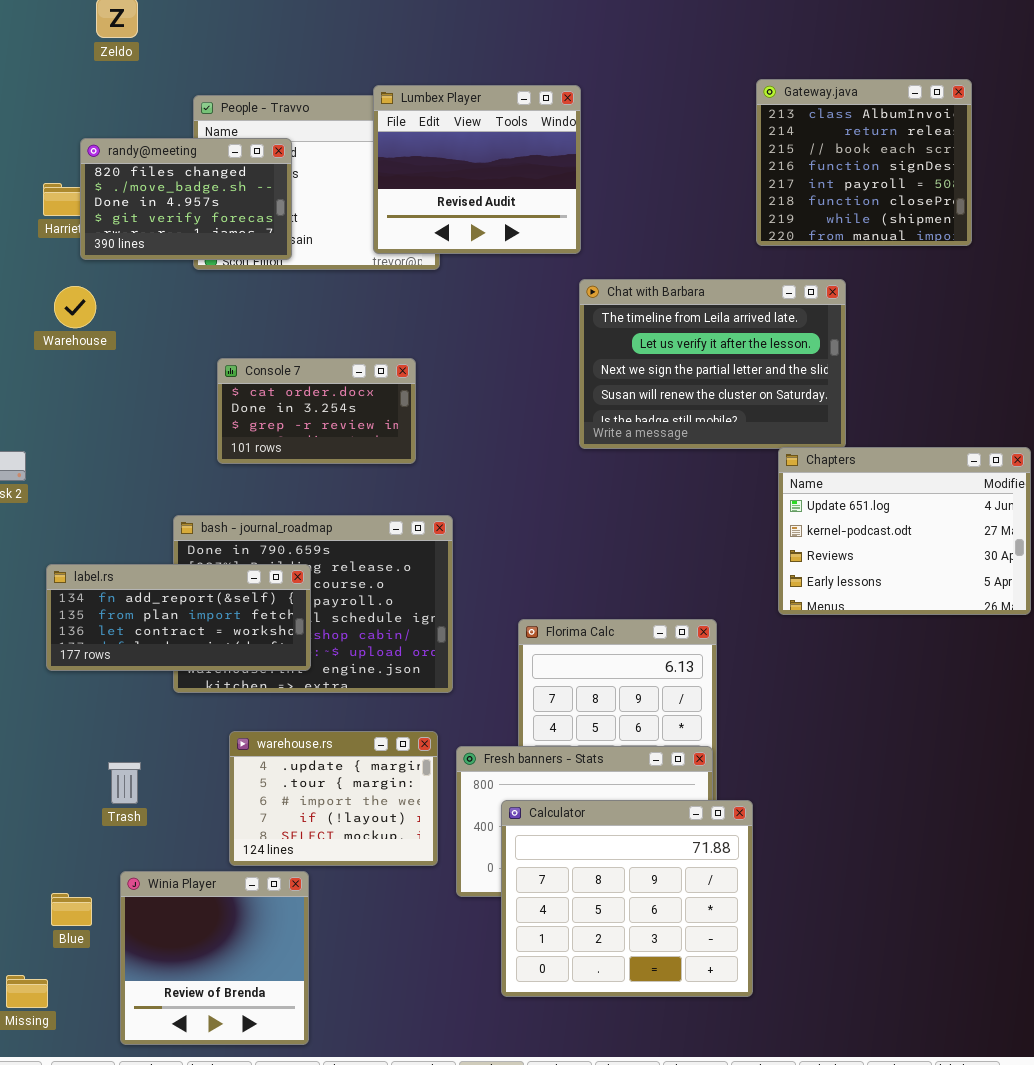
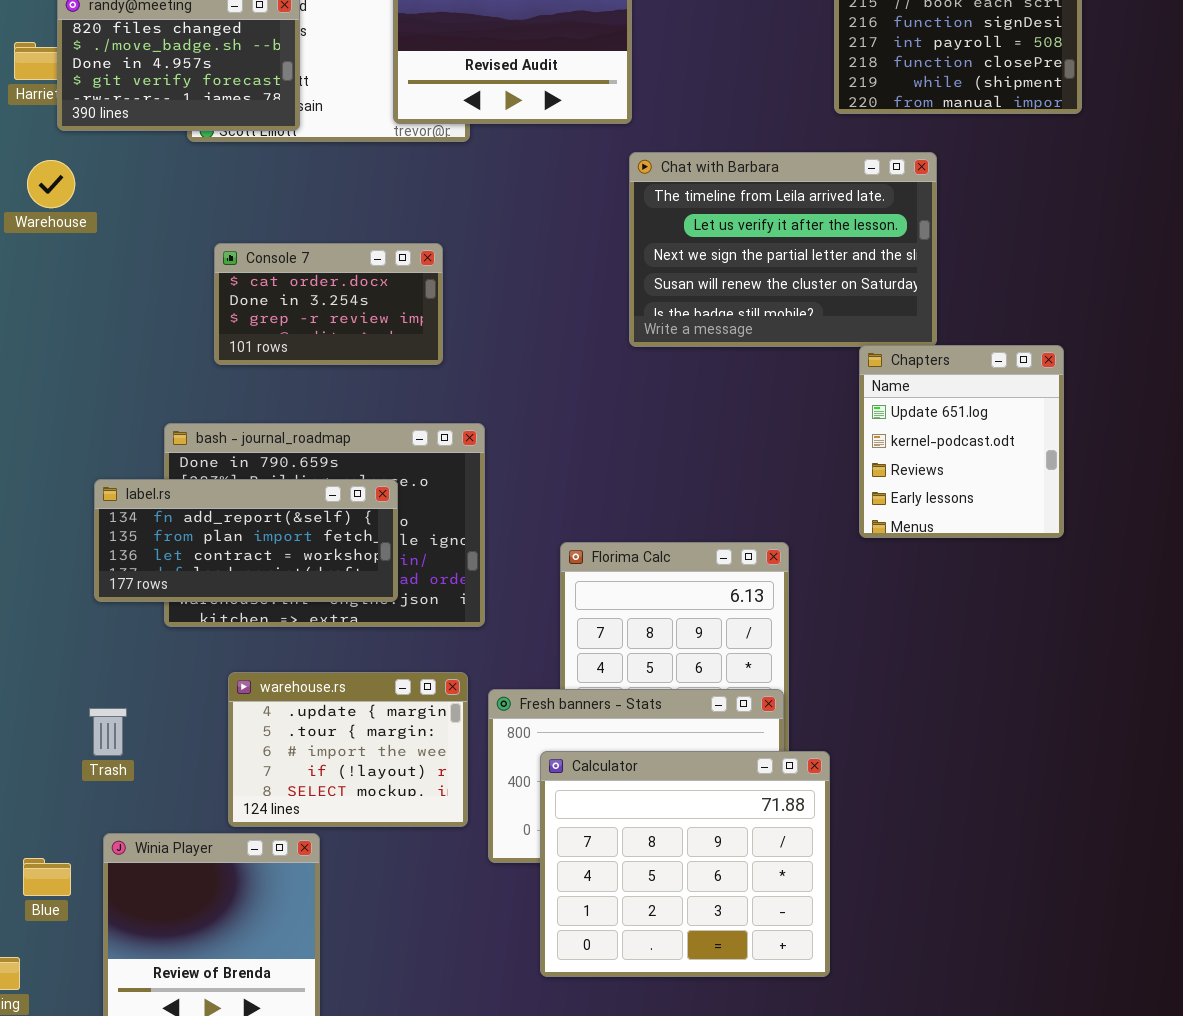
Chapters: [778,447,1031,615] -> [859,345,1064,538], resized
label.rs: [46,564,311,671] -> [94,479,398,602], moved

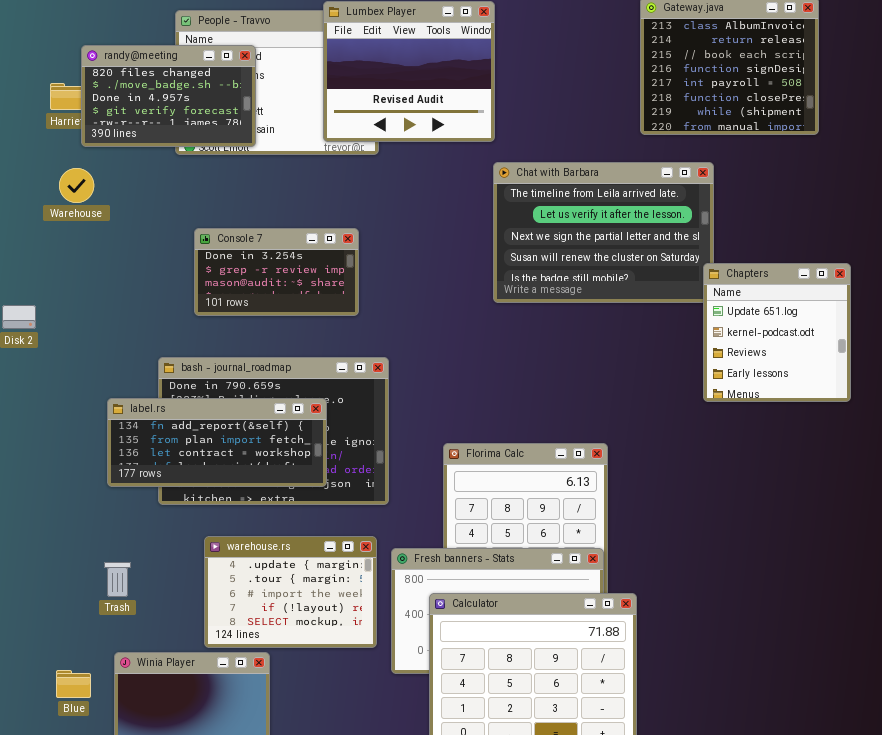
Console 7: [214,243,443,365] -> [194,228,359,316], scrolled down 1 row
Chapters: [859,345,1064,538] -> [703,263,851,402], moved

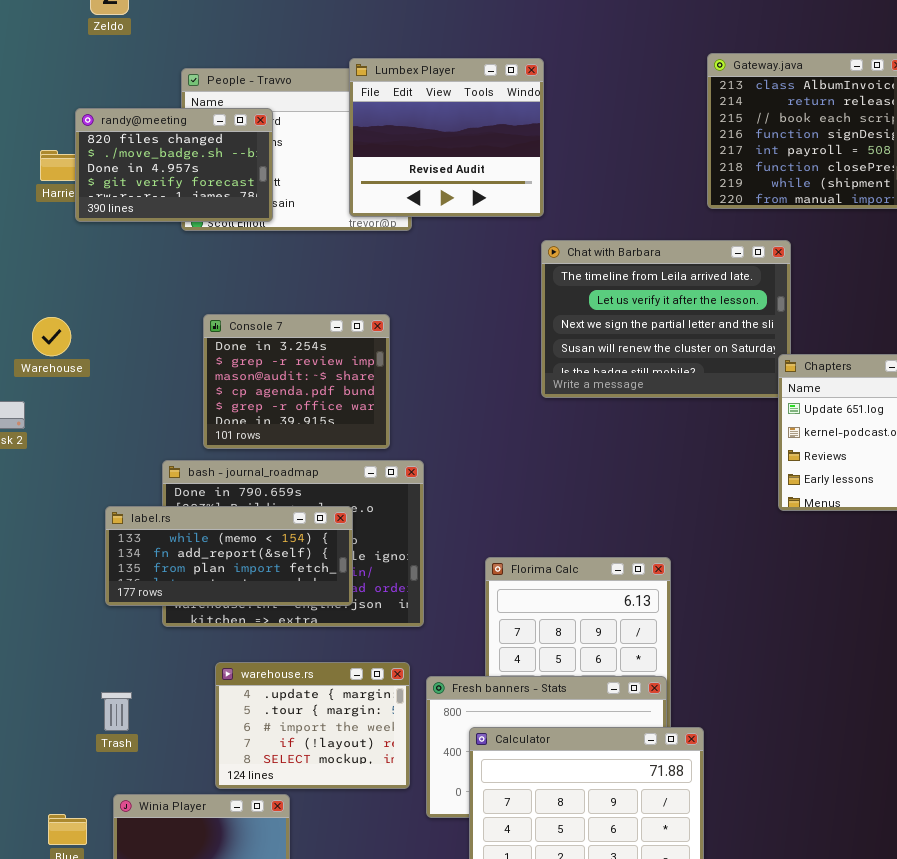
Warehouse: [59,168,94,203] -> [32,317,71,356], moved
Console 7: [194,228,359,316] -> [203,314,390,449], resized
label.rs: [107,398,327,487] -> [105,506,353,606], scrolled up 1 row

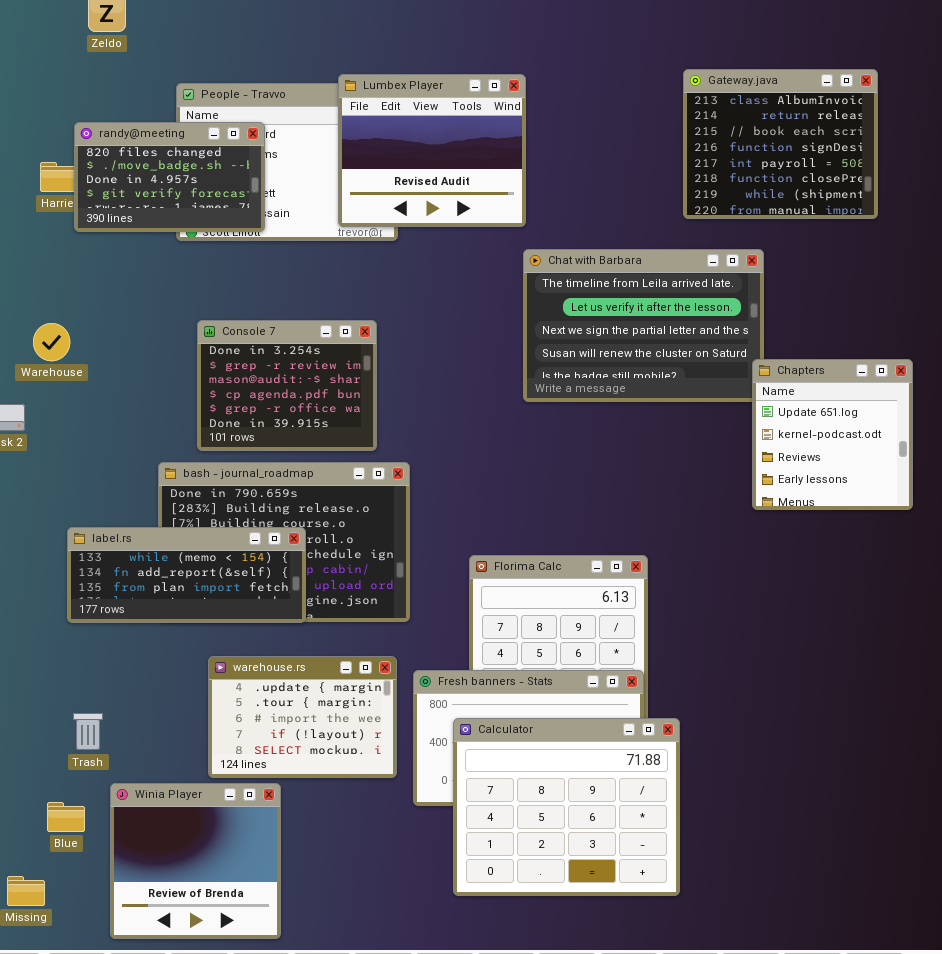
label.rs: [105,506,353,606] -> [67,527,306,623], moved
Trash: [101,692,132,731] -> [73,713,103,750], moved

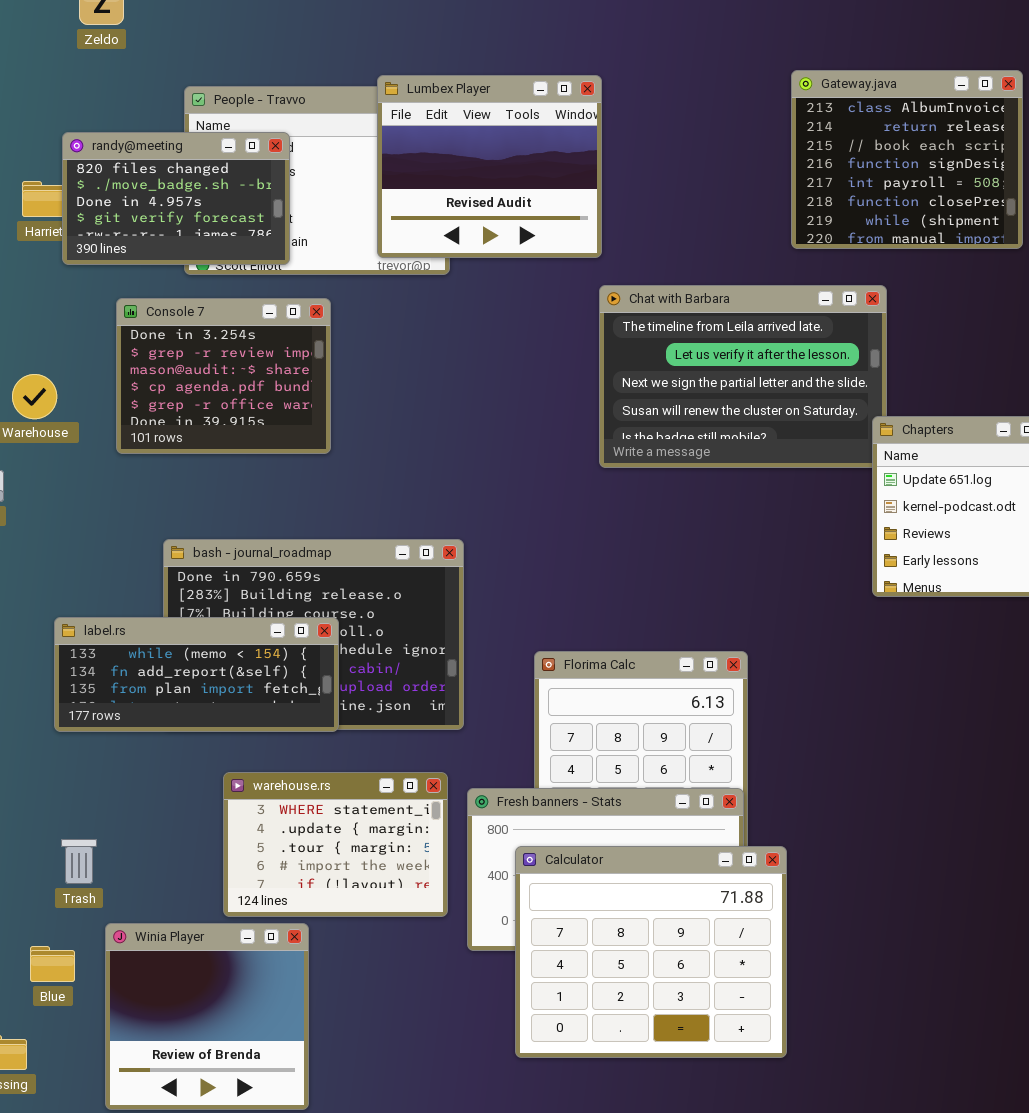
Console 7: [197,320,377,451] -> [116,298,331,454], moved
warehouse.rs: [208,656,397,778] -> [223,772,448,917], scrolled up 1 row

